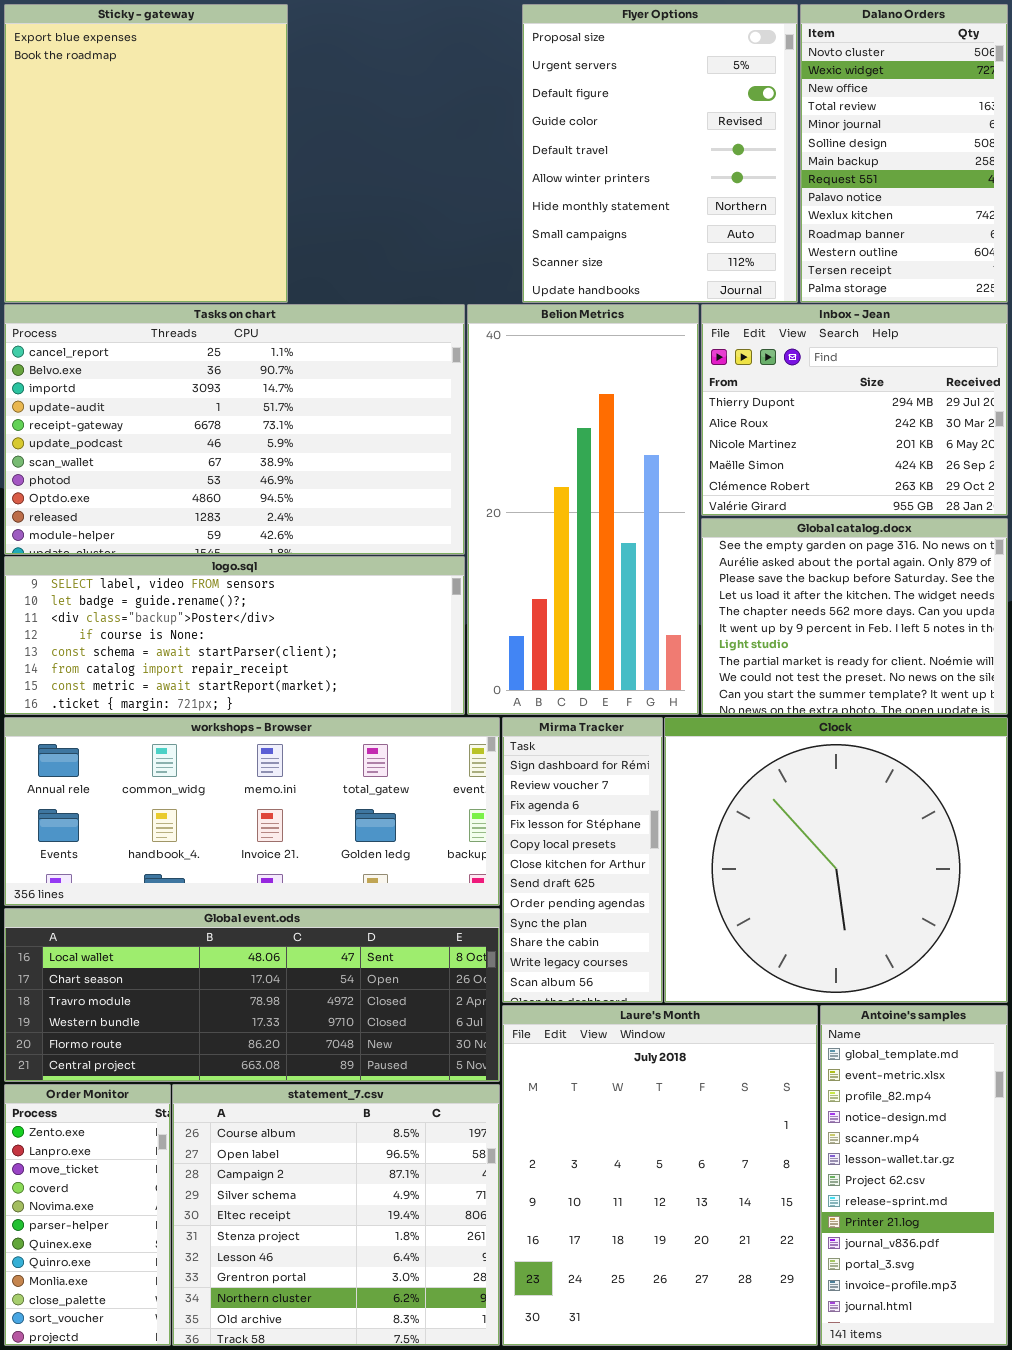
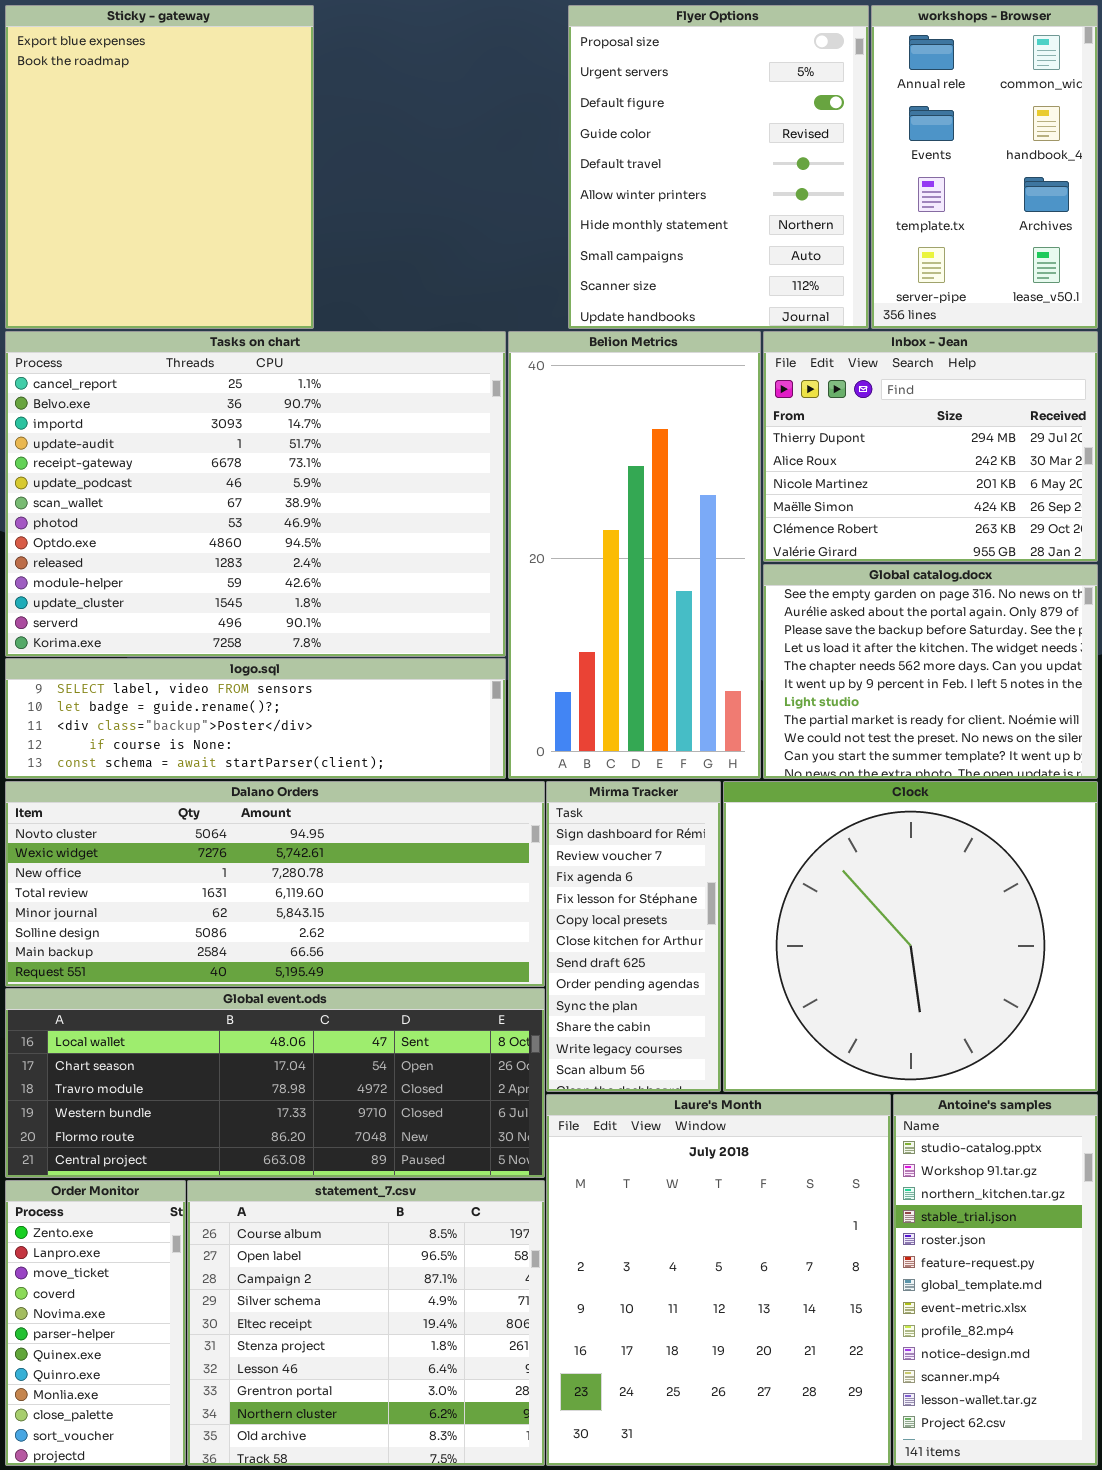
Dalano Orders: [800,4,1008,303] -> [5,781,545,987], moved, resized
Tasks on chart: [4,304,465,555] -> [5,331,506,657], resized
logo.sql: [4,556,465,715] -> [5,658,506,779], resized
workshops - Browser: [4,717,500,906] -> [871,5,1098,329], moved, resized
Antoine's samples: [820,1005,1008,1346] -> [893,1094,1098,1466], scrolled up 6 rows

